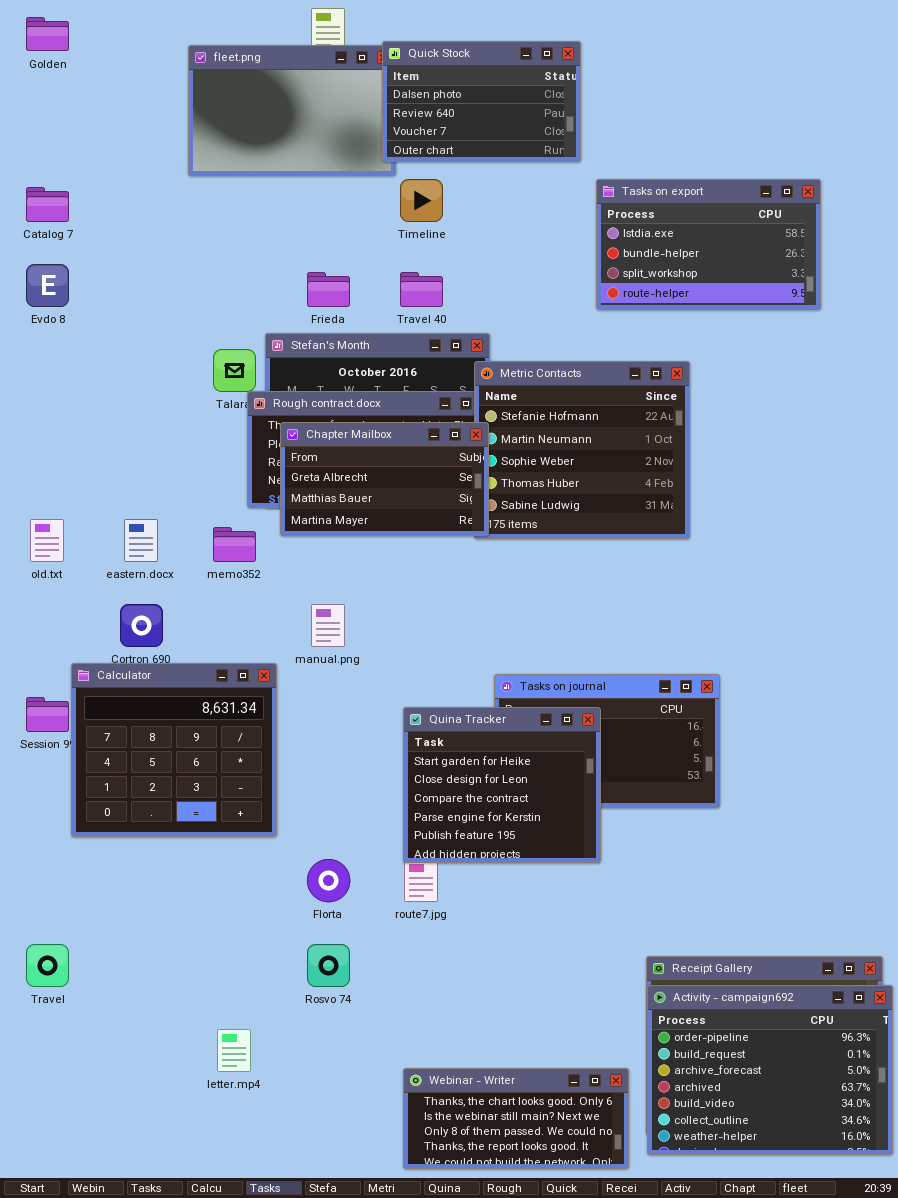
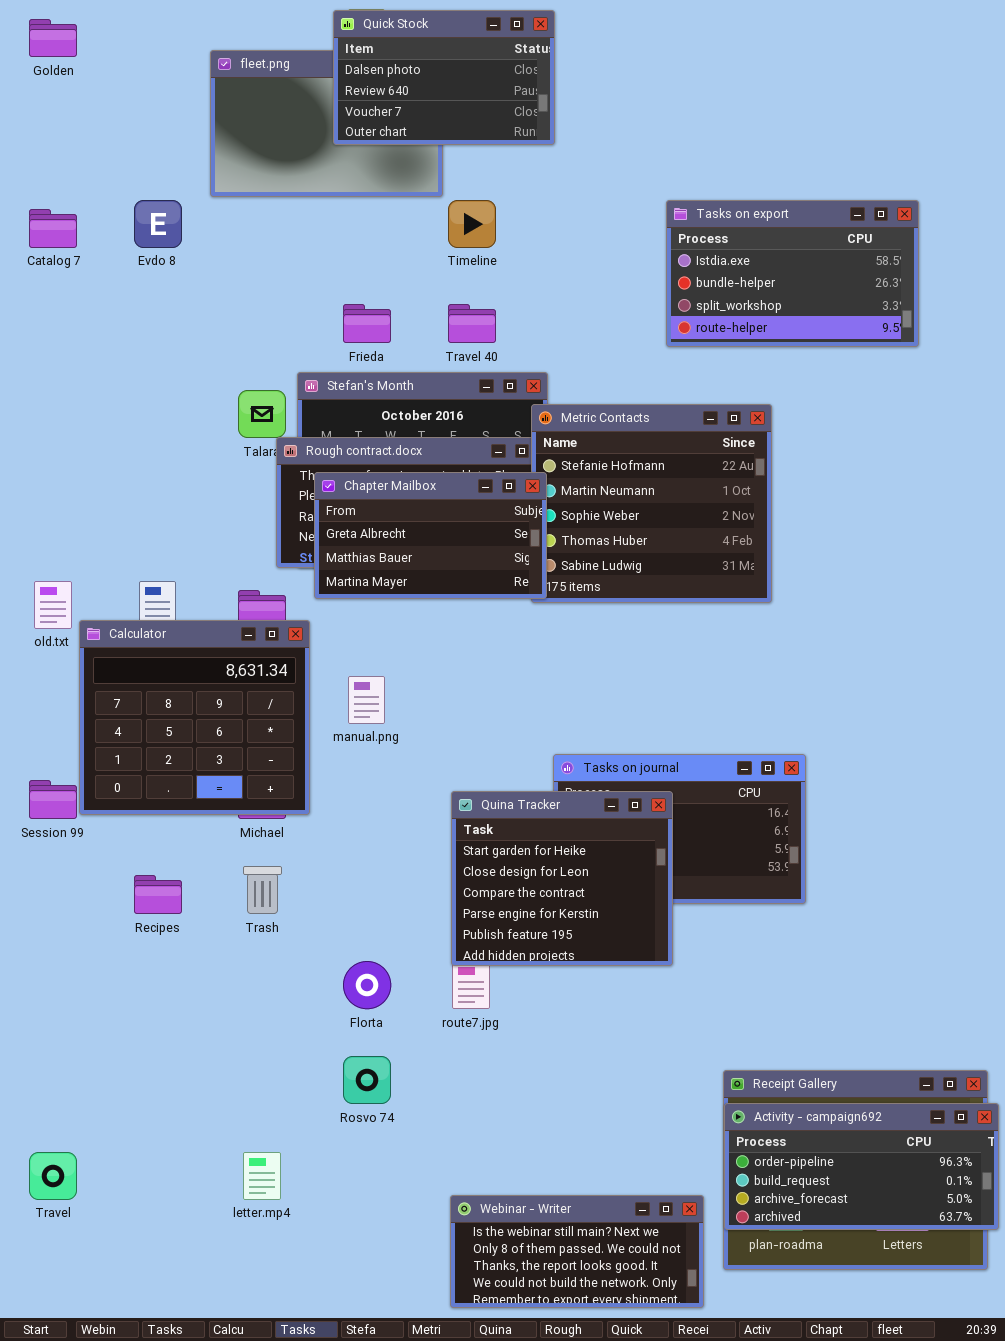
Quick Stock: [382,41,581,162] -> [333,10,555,145], moved
Evdo 8: [26,264,69,307] -> [134,200,182,248], moved
Calculator: [71,663,277,837] -> [79,620,310,815], moved
Travel: [26,944,69,987] -> [29,1152,77,1200], moved
Activity - campaign692: [647,985,893,1155] -> [724,1103,999,1230], resized
Webinar - Writer: [403,1068,629,1169] -> [450,1195,704,1308], scrolled down 1 row

